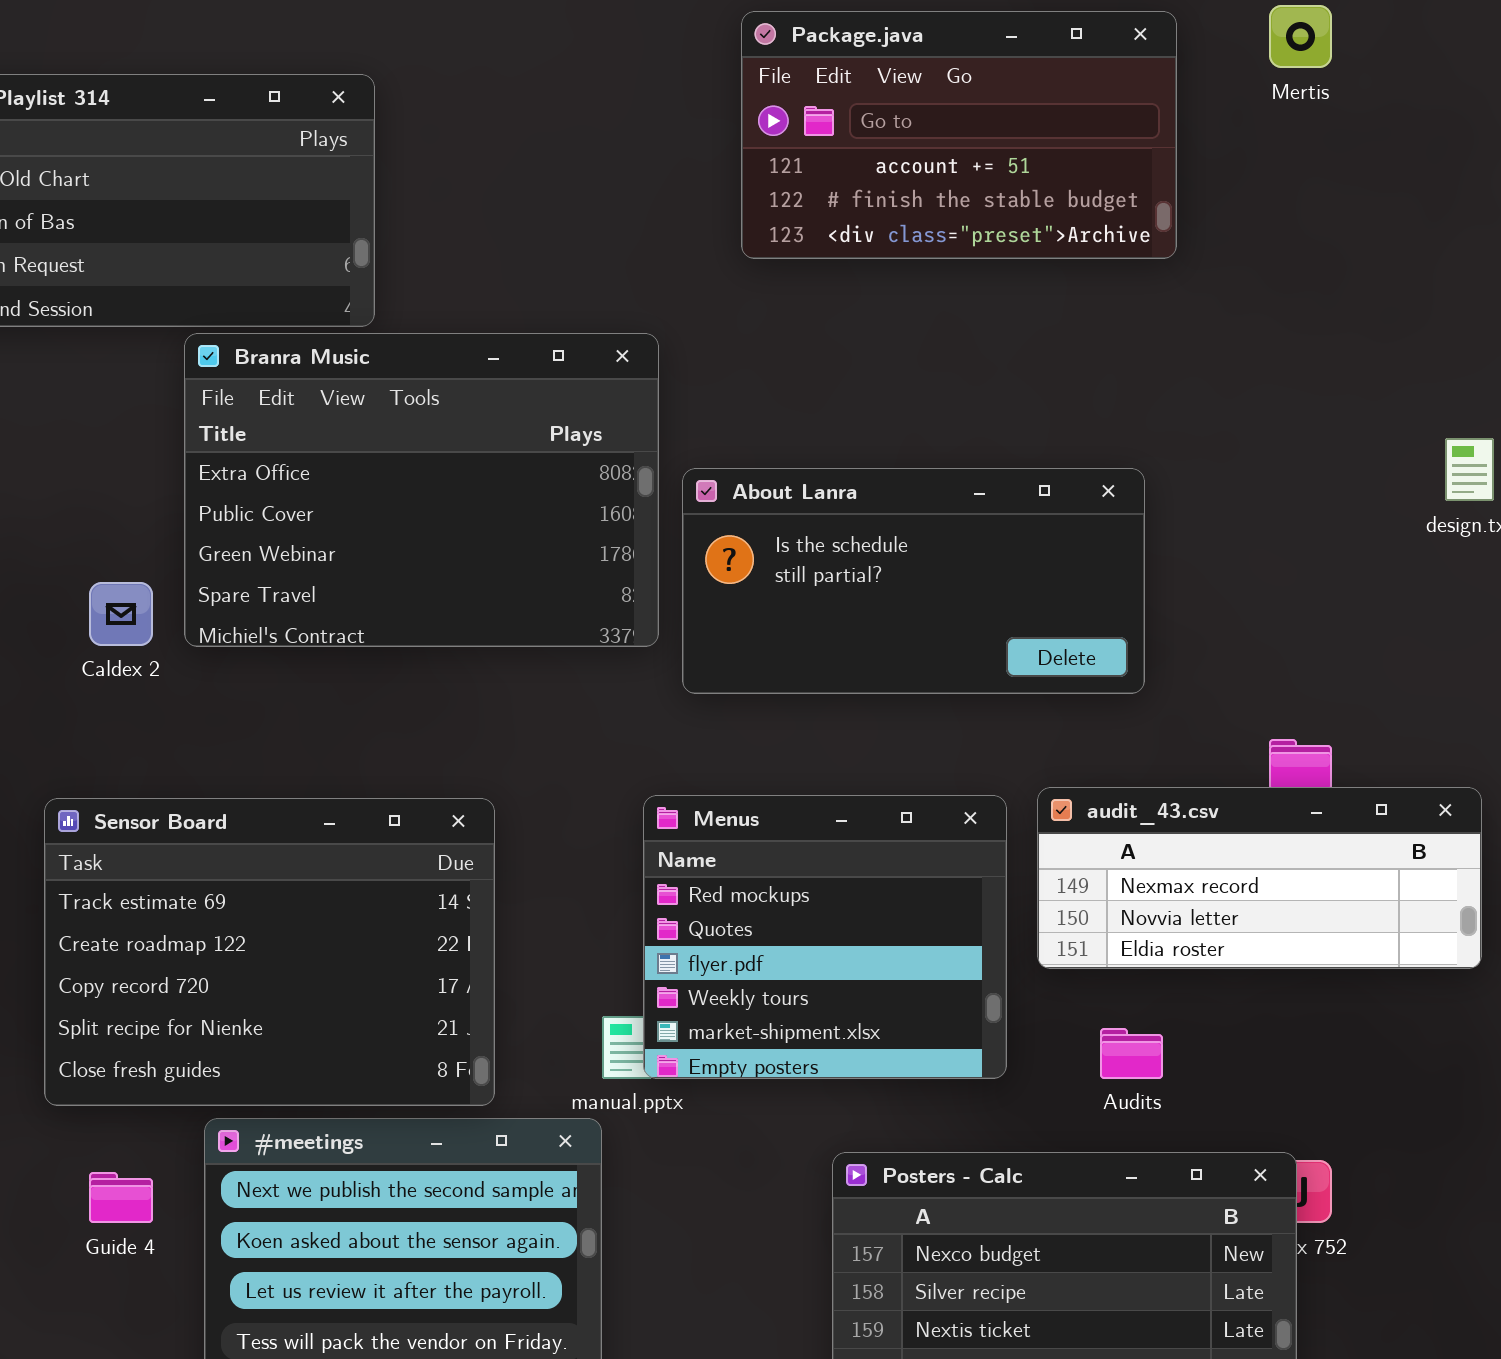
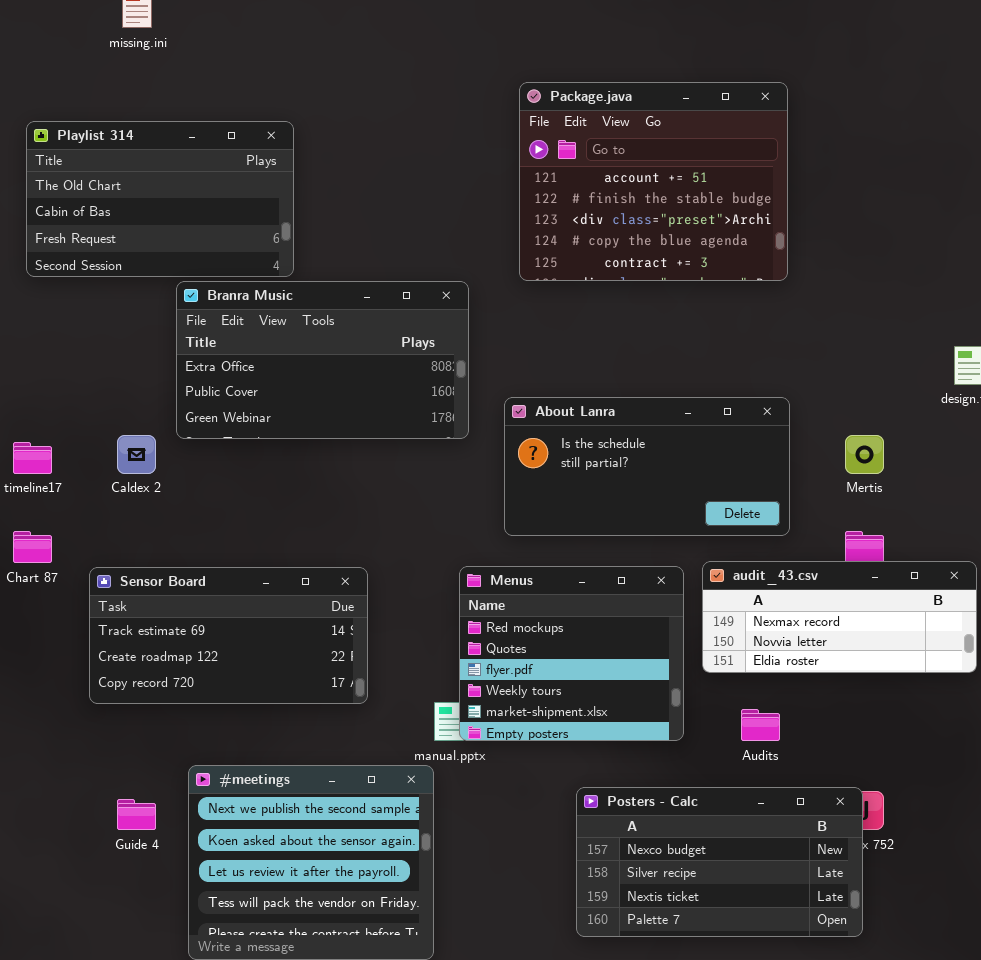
Mertis: [1269,5,1332,68] -> [845,435,884,474], moved
Package.java: [741,11,1177,259] -> [519,82,788,281], resized
Branra Music: [184,333,659,647] -> [176,281,469,439], resized
About Lanra: [682,468,1145,694] -> [504,397,790,536], moved
Sensor Board: [44,798,495,1106] -> [89,567,368,704], resized

